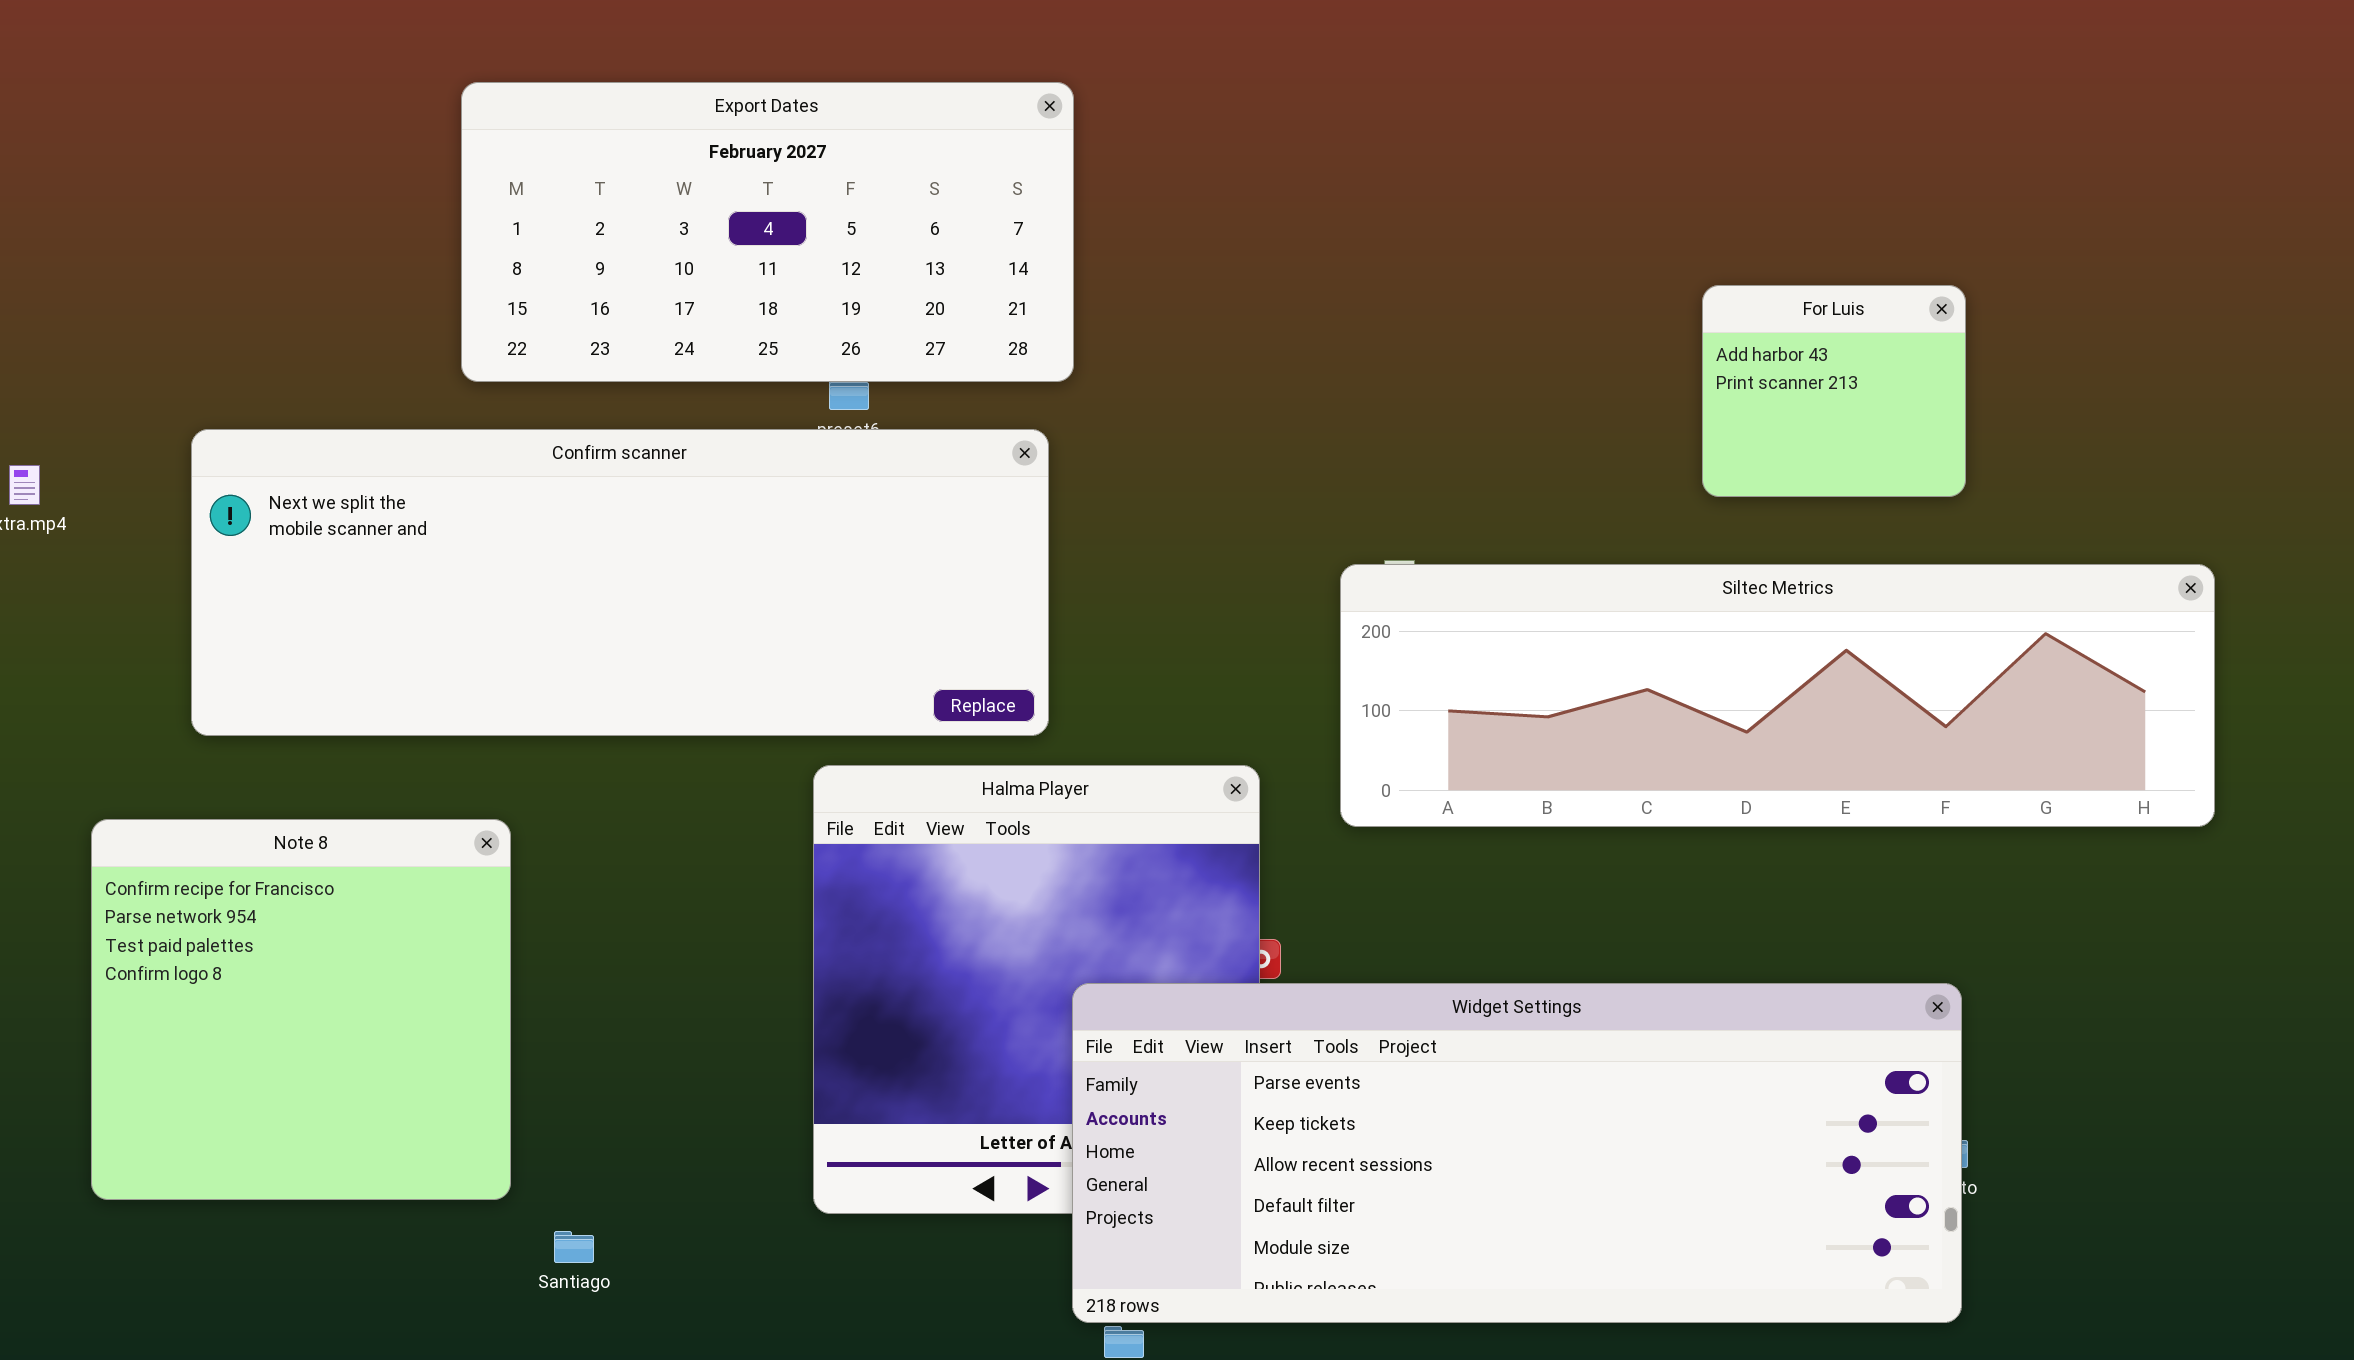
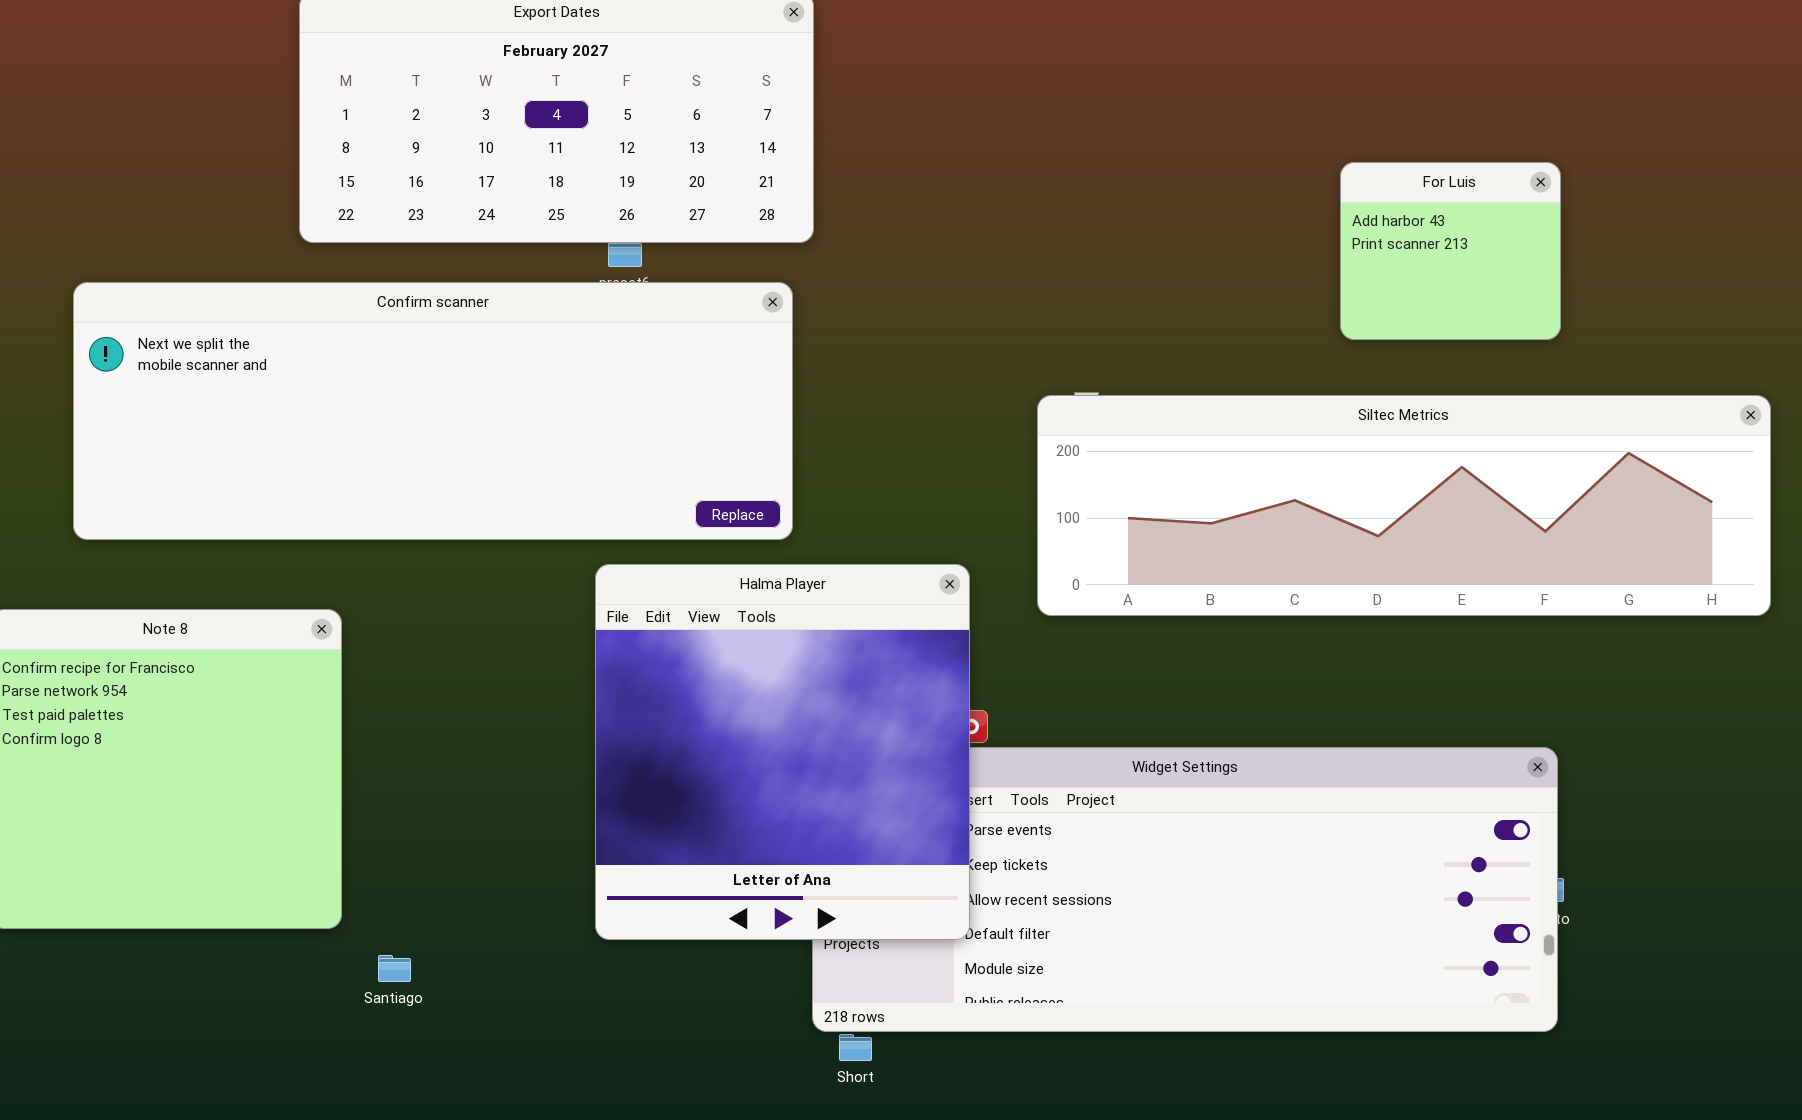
Halma Player: [813,765,1260,1214] -> [595,564,970,940], raised

